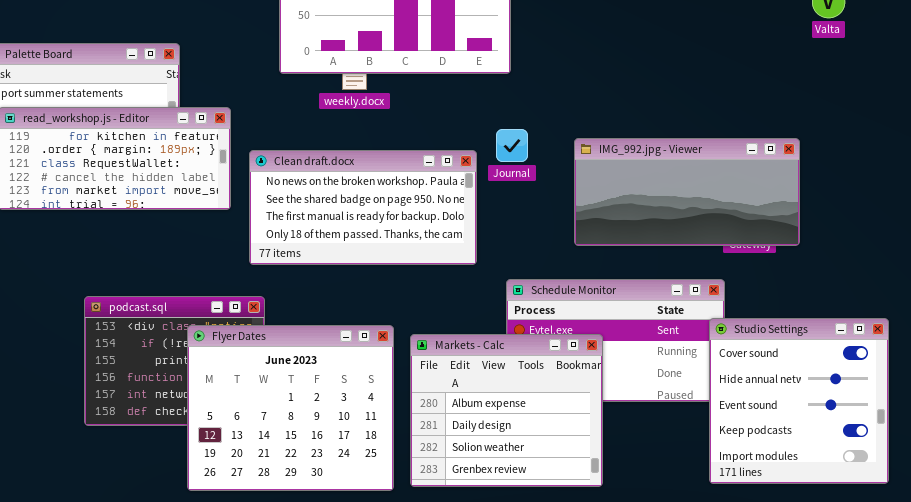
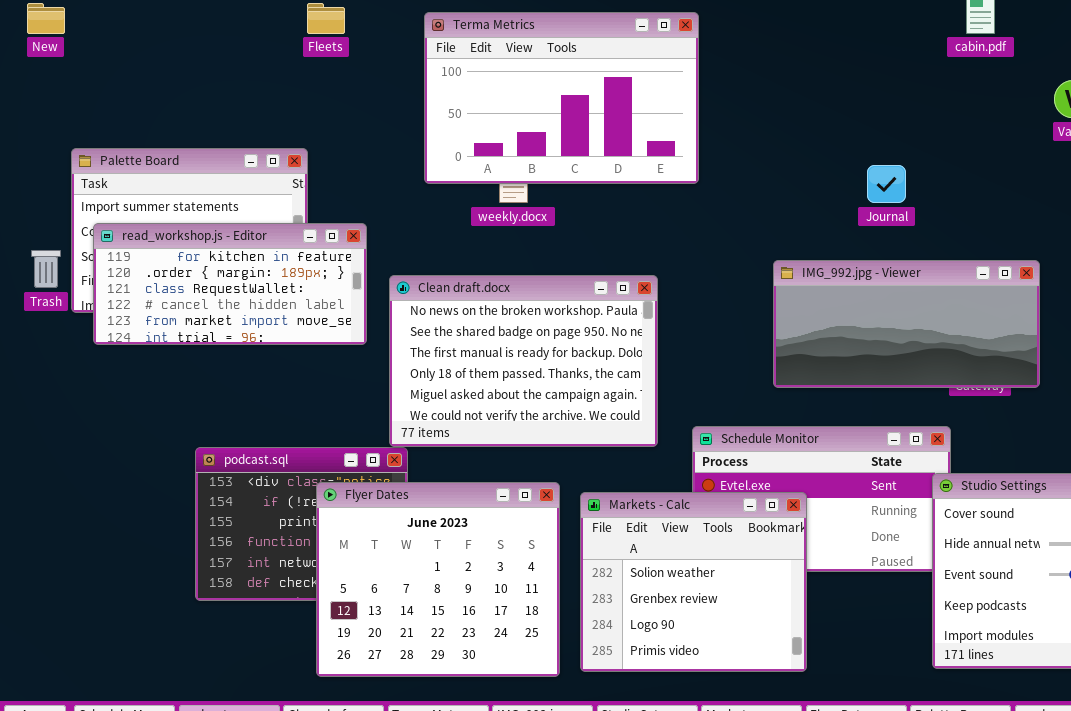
Journal: [496,129,528,162] -> [867,165,906,203], moved
Clean draft.docx: [249,150,477,265] -> [389,275,658,447], resized
Markets - Calc: [410,334,603,487] -> [580,492,807,672], scrolled down 2 rows

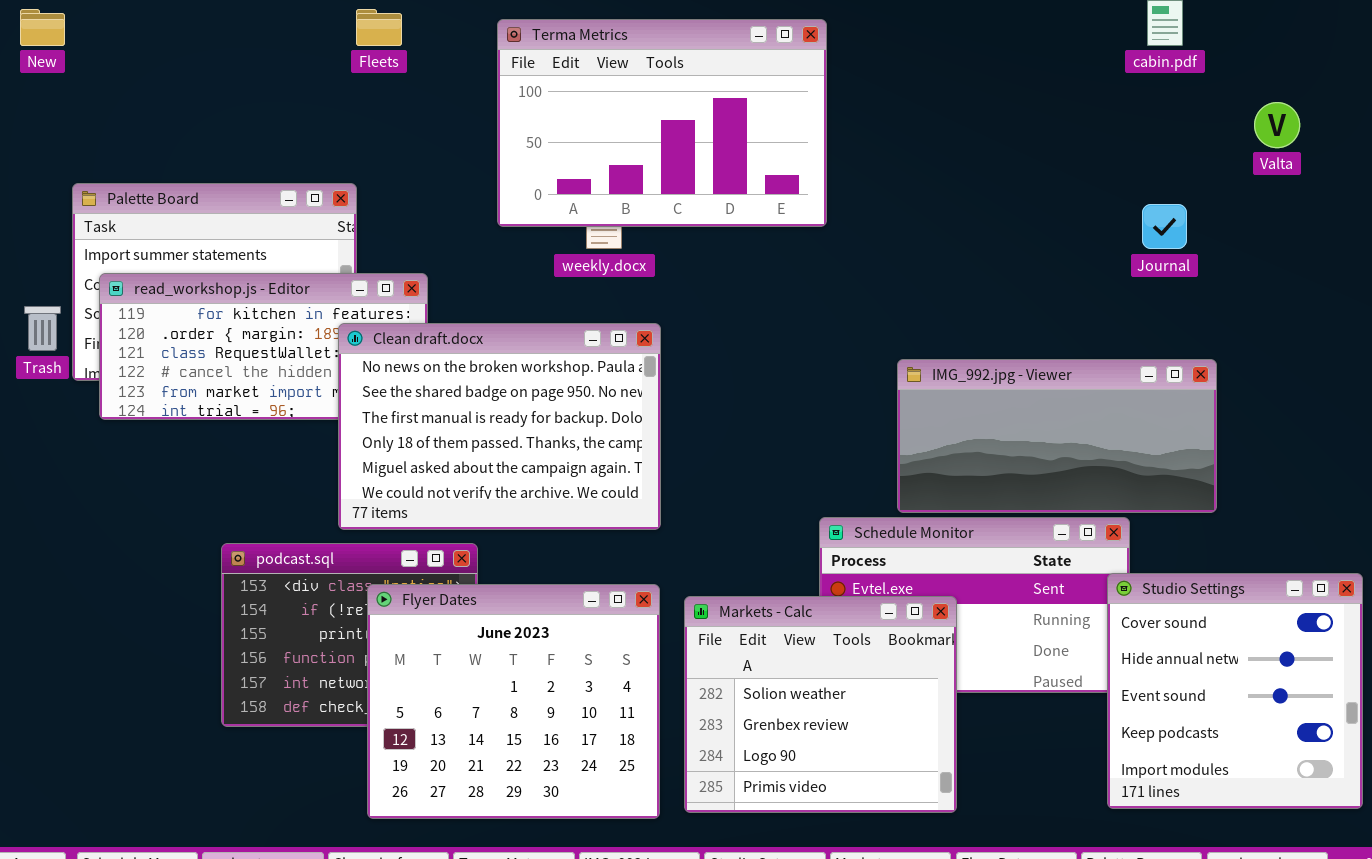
Journal: [867,165,906,203] -> [1142,204,1187,249], moved
IMG_992.jpg - Viewer: [773,260,1040,388] -> [897,359,1217,513], moved
Clean draft.docx: [389,275,658,447] -> [338,323,661,530], moved

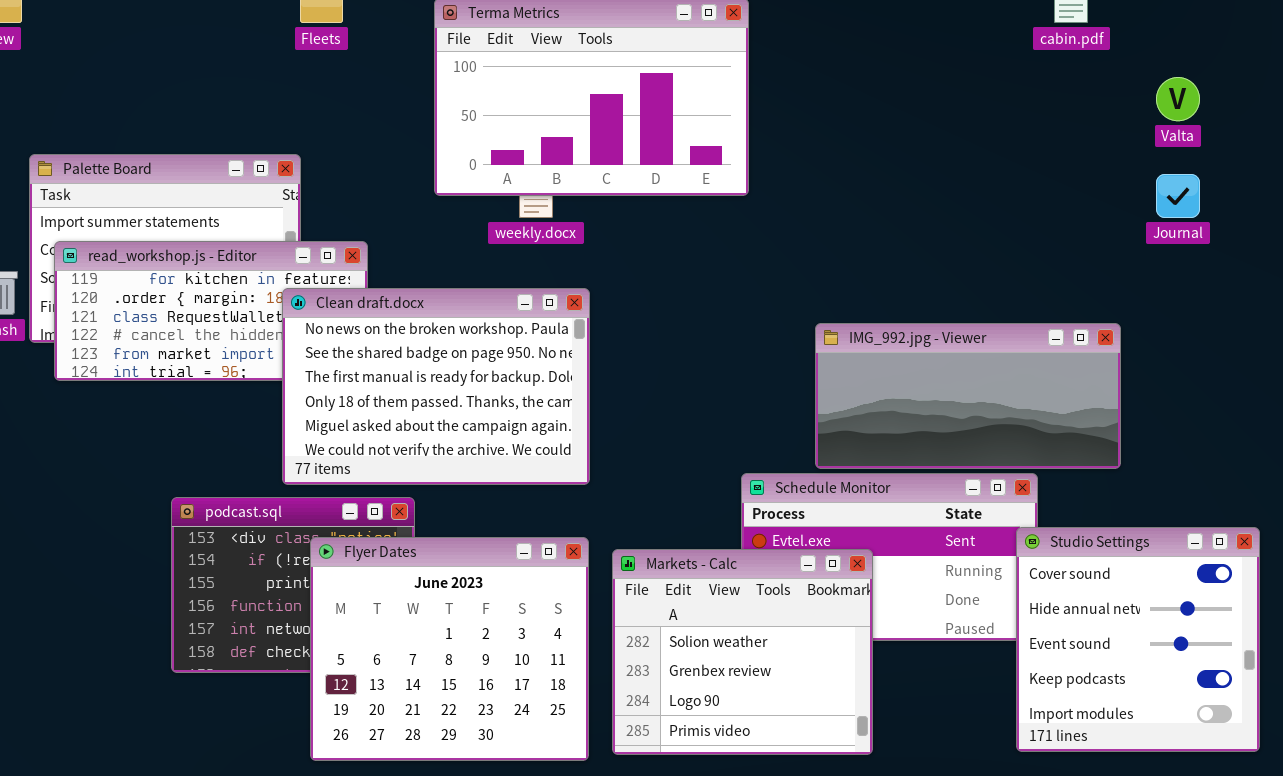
Journal: [1142,204,1187,249] -> [1156,174,1200,218], moved

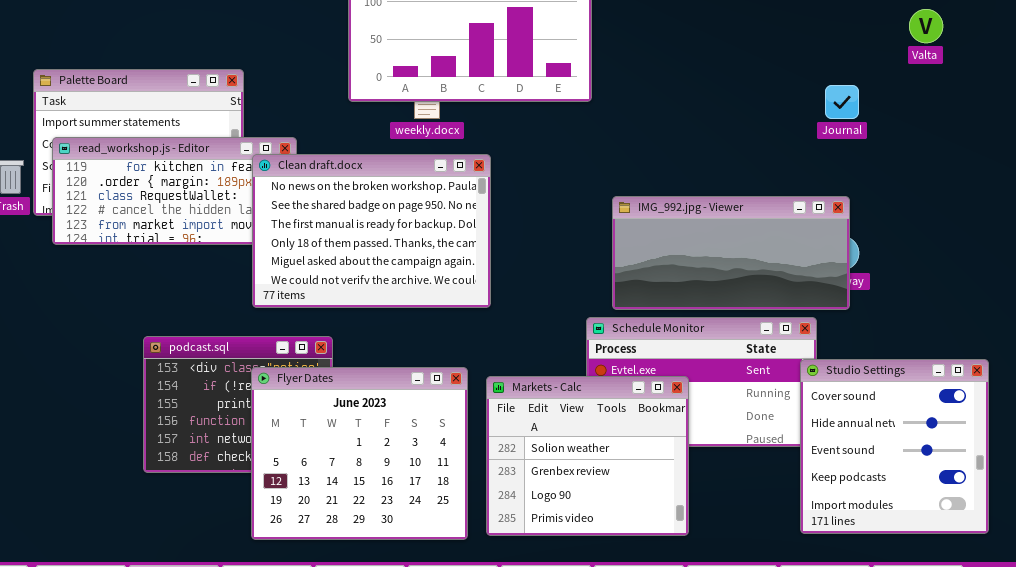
Journal: [1156,174,1200,218] -> [825,85,859,119], moved
Clean draft.docx: [282,288,590,485] -> [252,154,491,308], moved
IMG_992.jpg - Viewer: [815,323,1121,469] -> [612,196,850,310], moved

